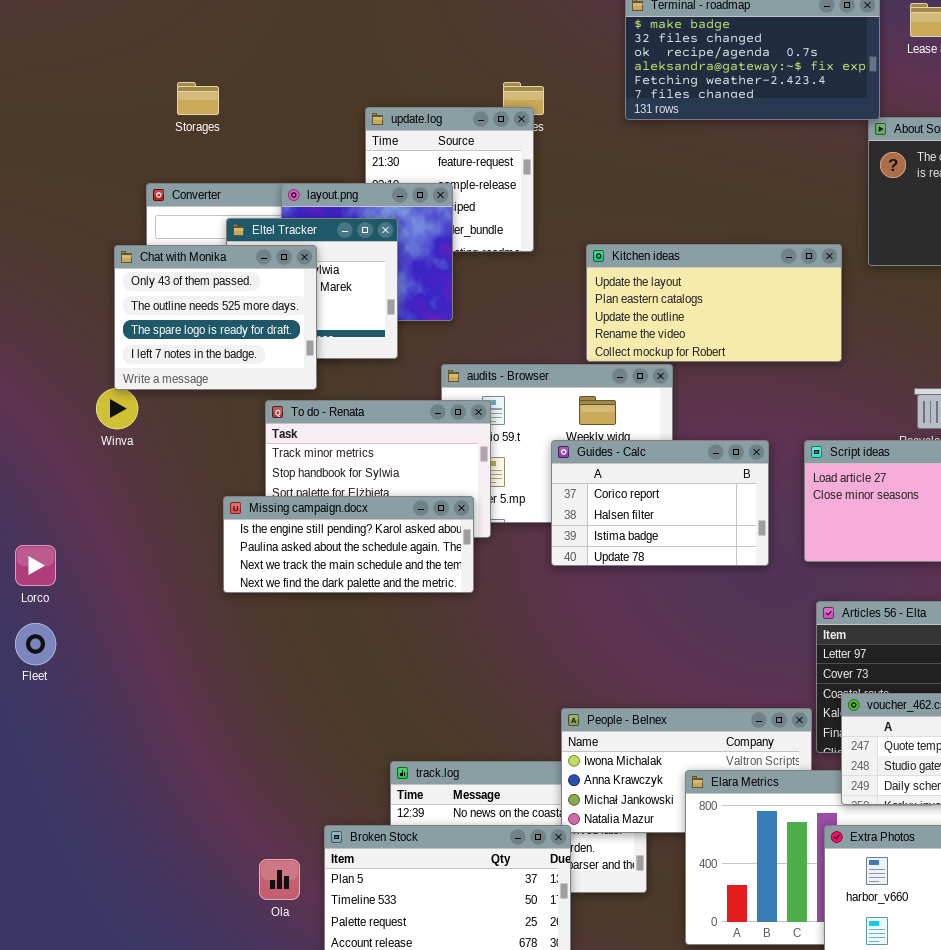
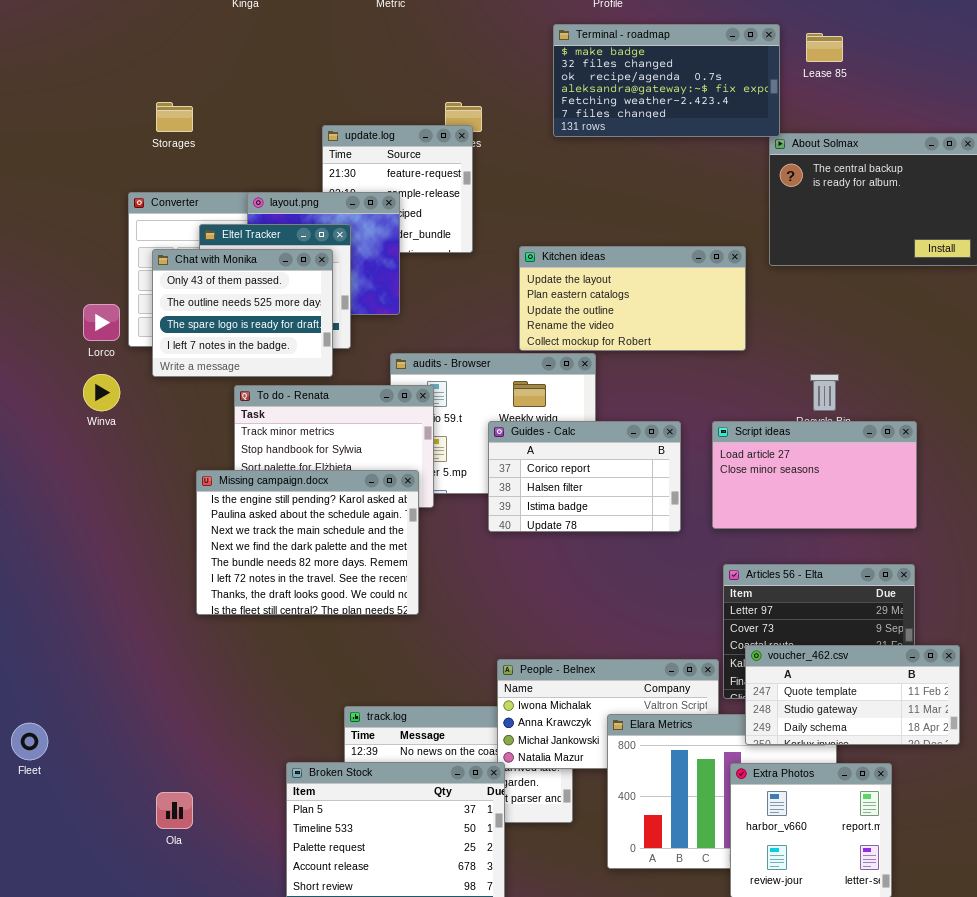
Chat with Monika: [114,245,317,390] -> [152,249,333,377], moved
Missing campaign.docx: [223,496,474,593] -> [196,470,419,615], resized
Lorco: [15,545,56,586] -> [83,304,120,341], moved
Fleet: [15,623,56,665] -> [11,723,48,760], moved
Ola: [259,859,300,900] -> [156,792,193,829], moved

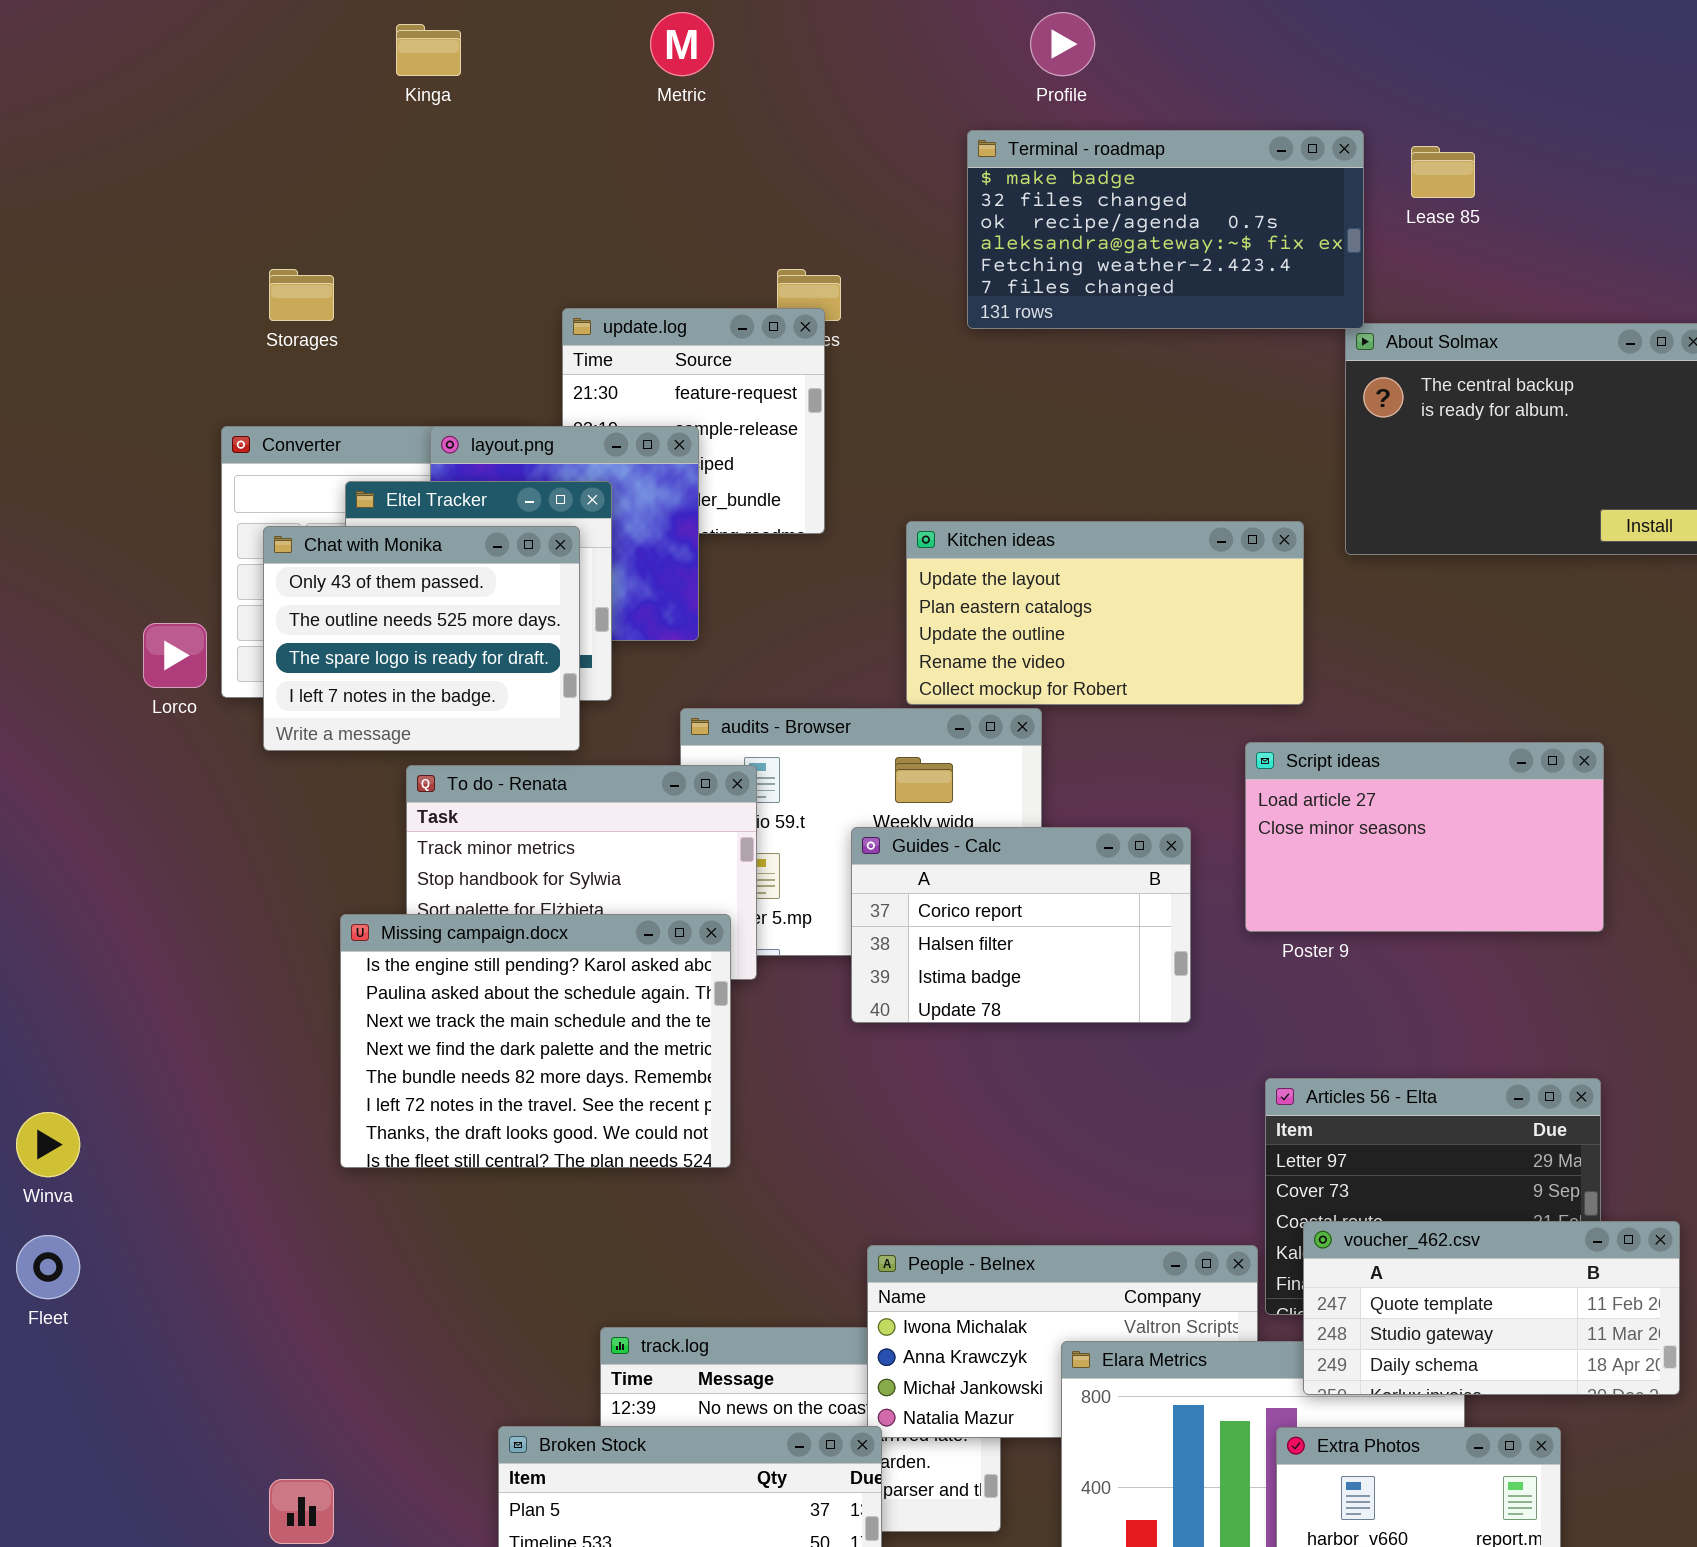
Winva: [83,374,120,411] -> [16,1112,80,1177], moved
Script ideas: [712,421,917,529] -> [1245,742,1604,932], moved
Fleet: [11,723,48,760] -> [16,1235,80,1299], moved

